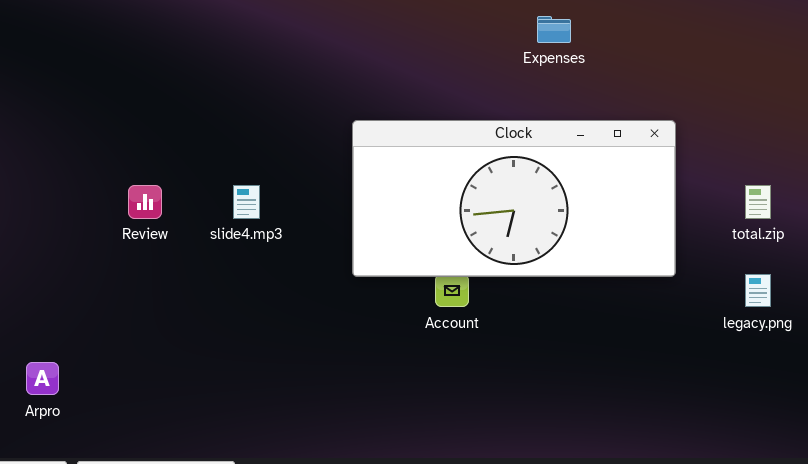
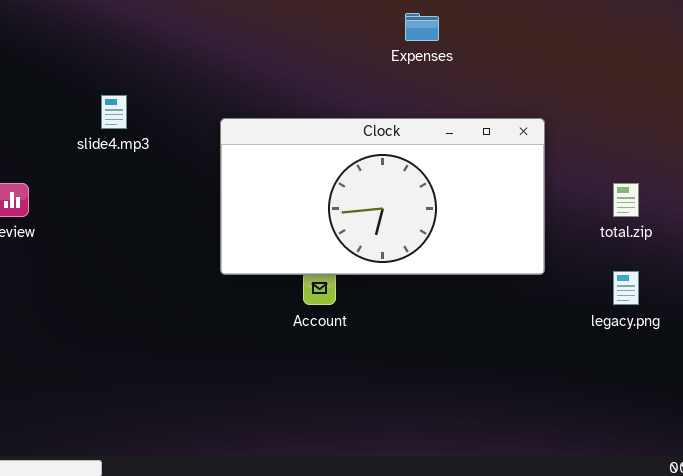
slide4.mp3: [233,185,260,219] -> [101,95,127,129], moved

